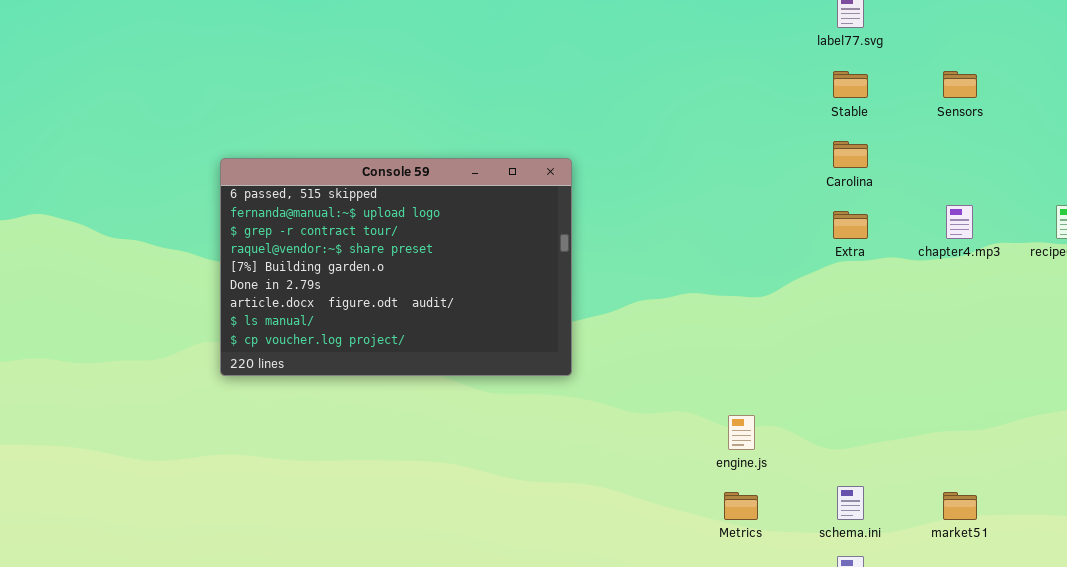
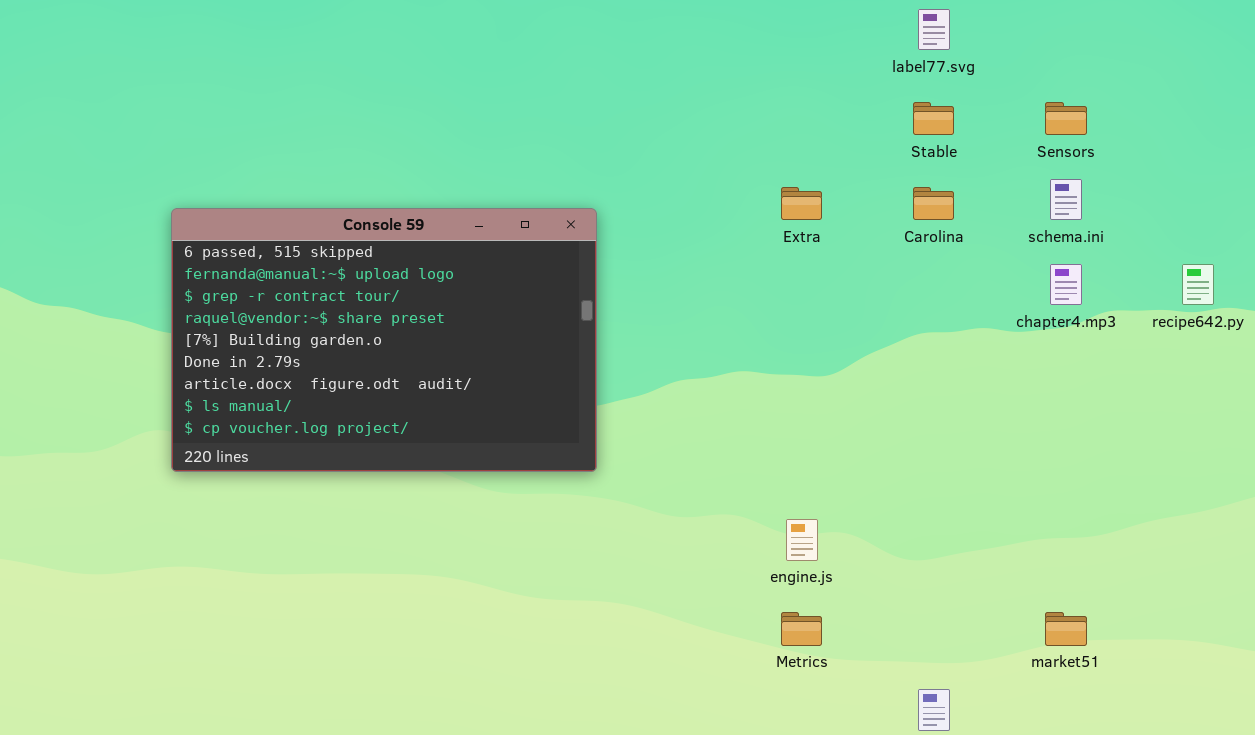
Extra: [833,211,868,239] -> [781,187,822,220], moved
schema.ini: [837,486,864,520] -> [1050,179,1082,220], moved

